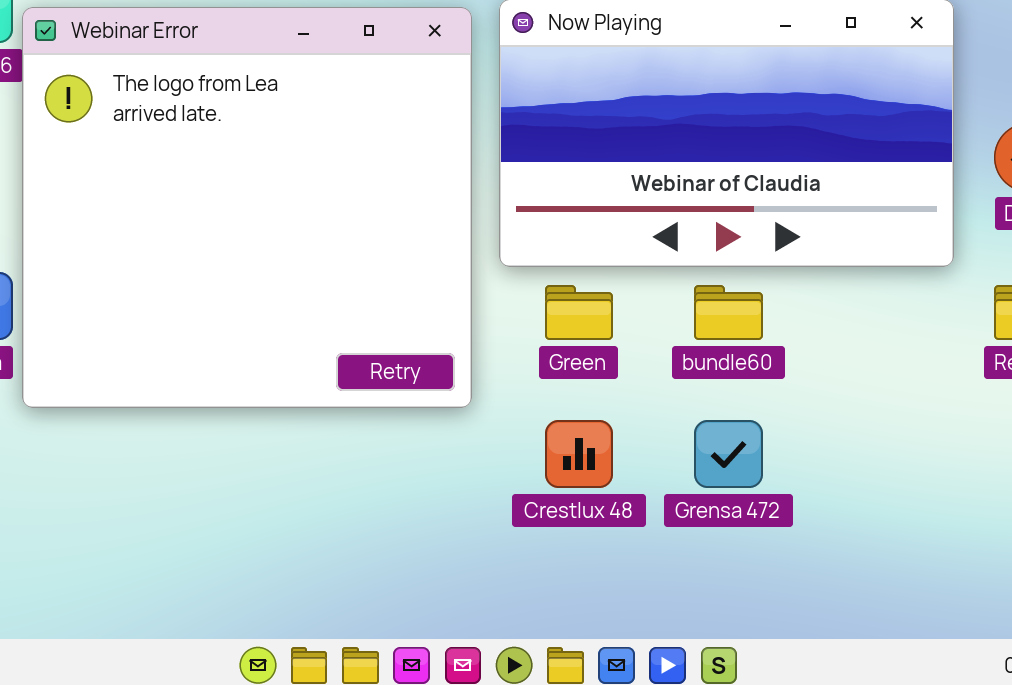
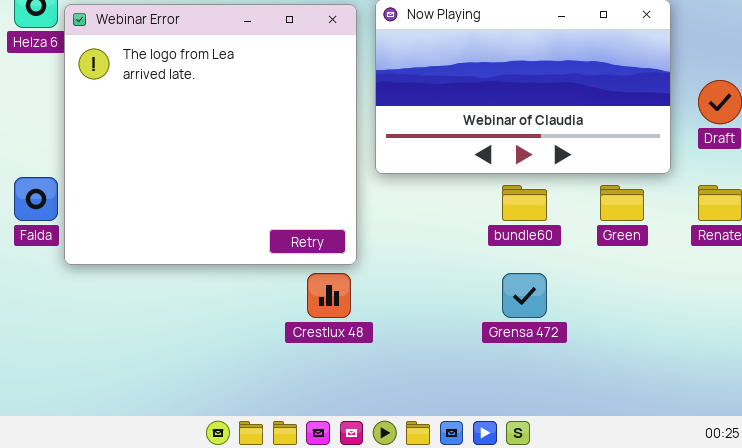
Green: [545,285,613,340] -> [600,185,644,221], moved
Crestlux 48: [545,420,613,488] -> [307,273,351,318], moved

